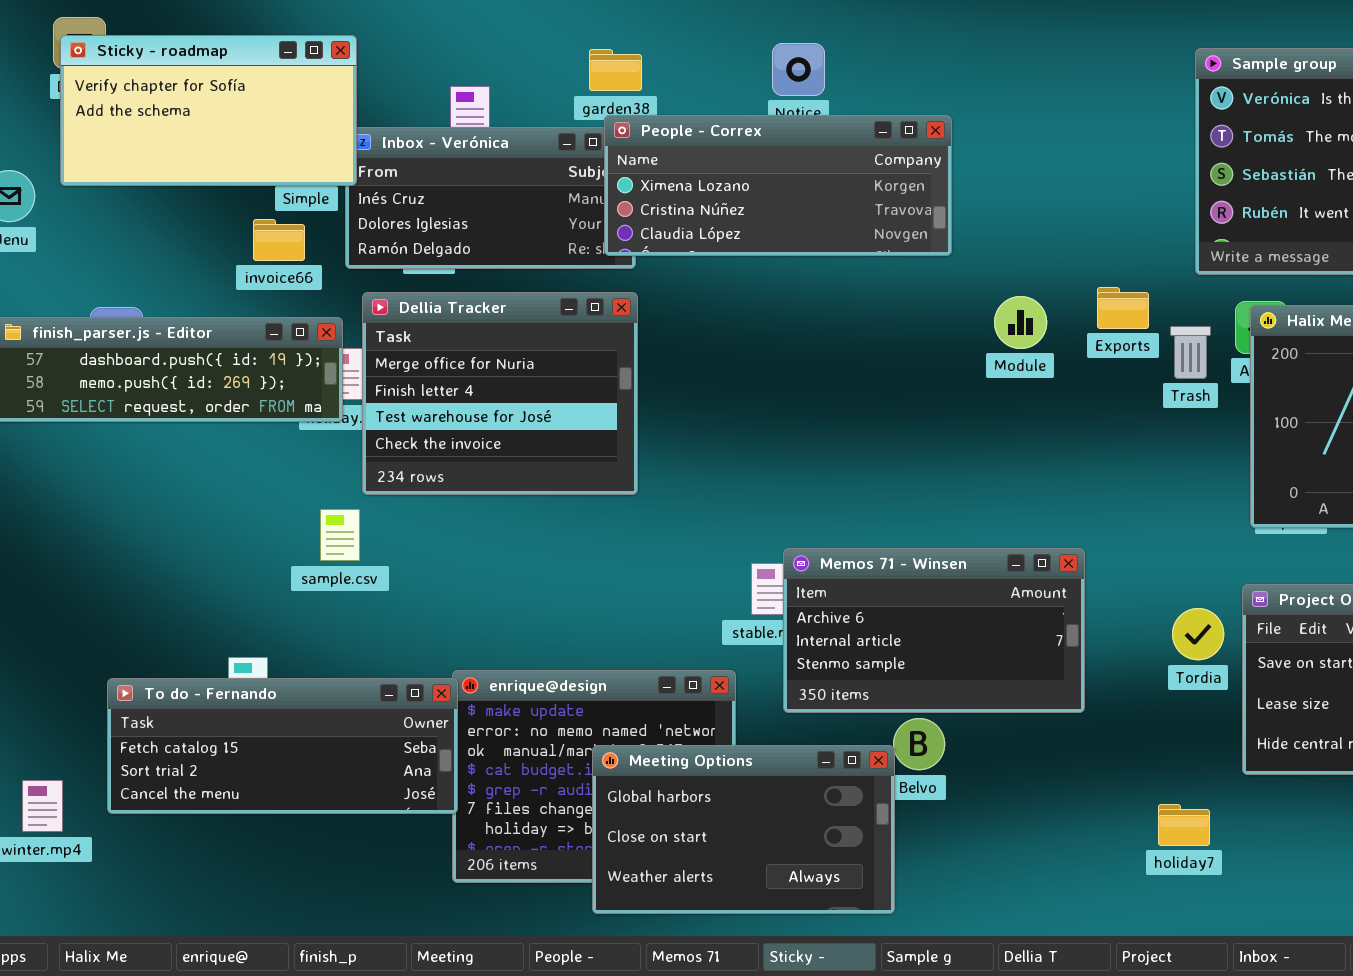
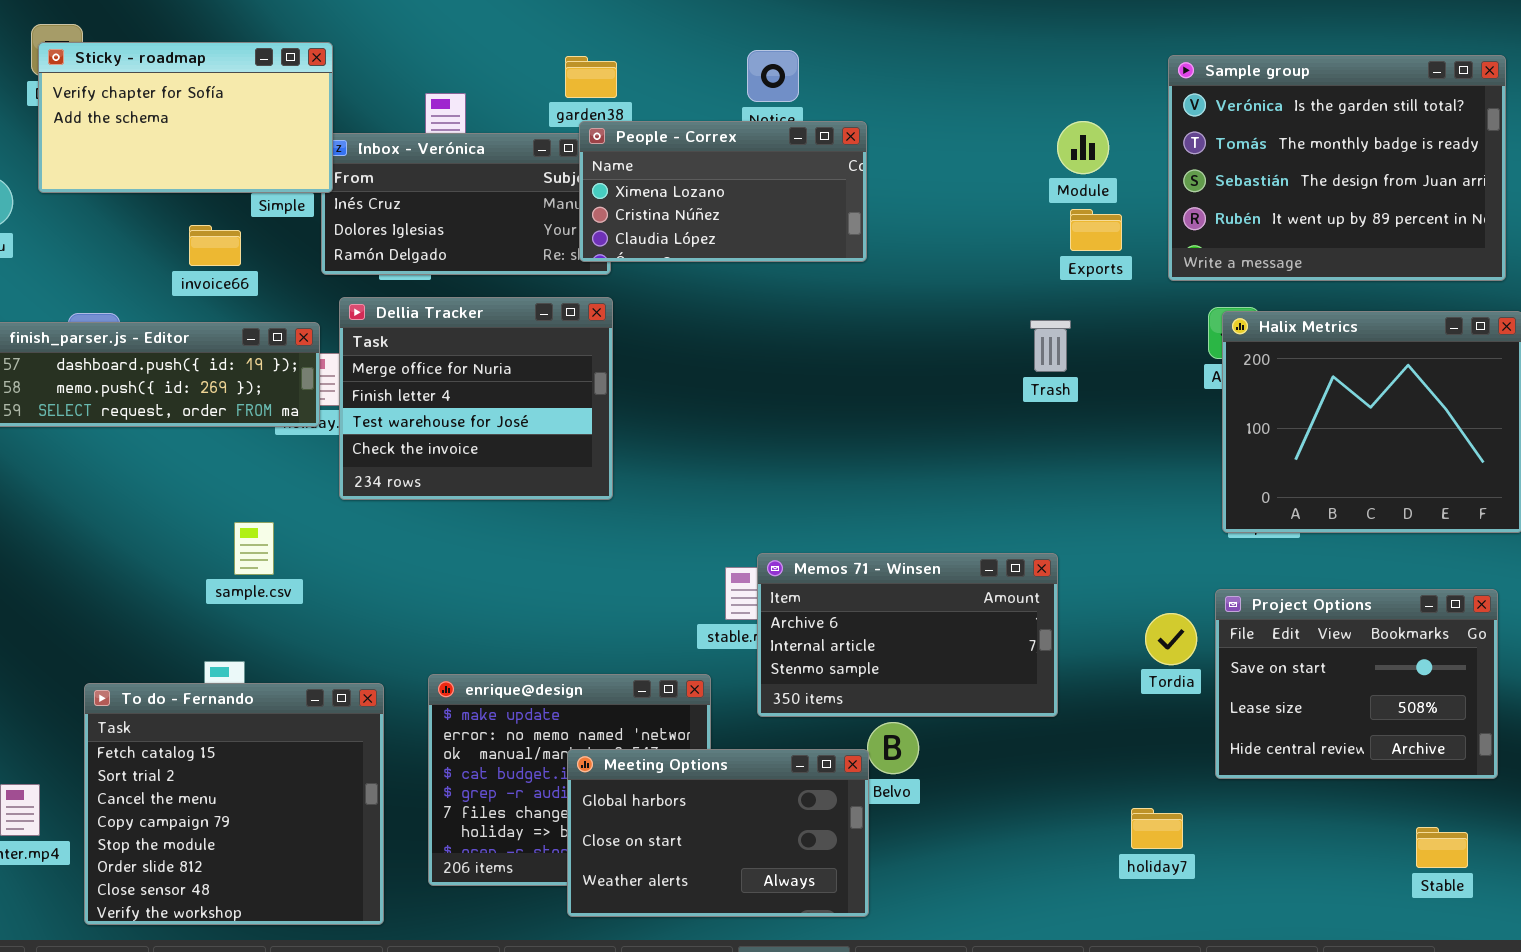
People - Correx: [604,115,952,256] -> [579,121,867,262], resized
invoice66: [253,219,305,261] -> [189,225,241,266], moved
Exports: [1097,287,1149,329] -> [1070,209,1122,251], moved
Module: [994,296,1047,349] -> [1057,121,1109,174], moved
Trash: [1170,326,1211,379] -> [1030,320,1071,372], moved
sample.csv: [320,509,360,561] -> [234,522,274,575], moved
To do - Fernando: [107,678,458,814] -> [84,683,384,925], resized

